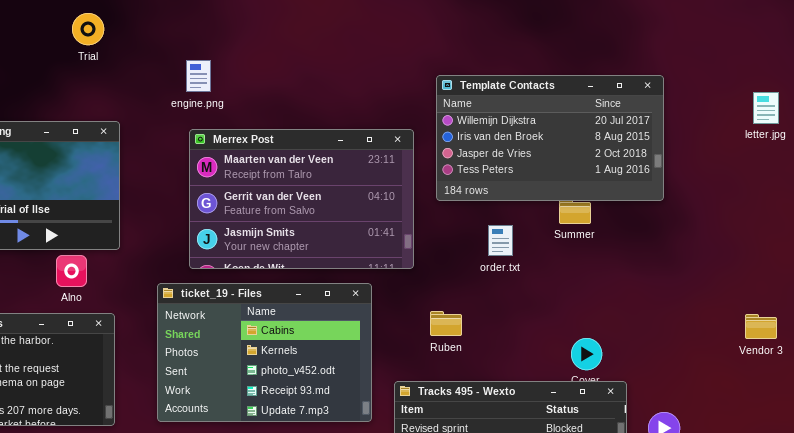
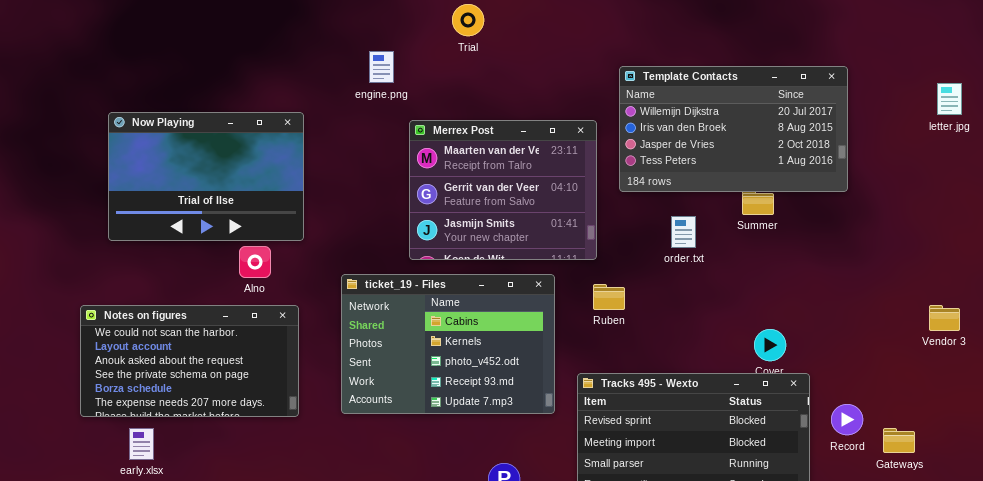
Trial: [72,13,104,45] -> [452,4,484,36], moved
Merrex Post: [189,129,414,269] -> [409,120,597,260], resized
Ruben: [430,311,462,336] -> [593,284,625,310], moved

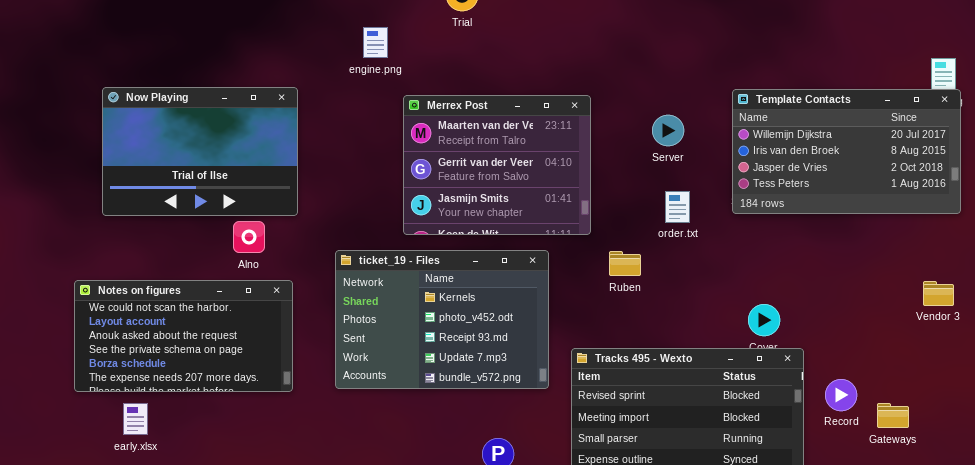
Template Contacts: [619,66,848,192] -> [732,89,961,214], moved
ticket_19 - Files: [341,274,555,414] -> [335,250,549,389], scrolled down 1 row
Ruben: [593,284,625,310] -> [609,251,641,276], moved

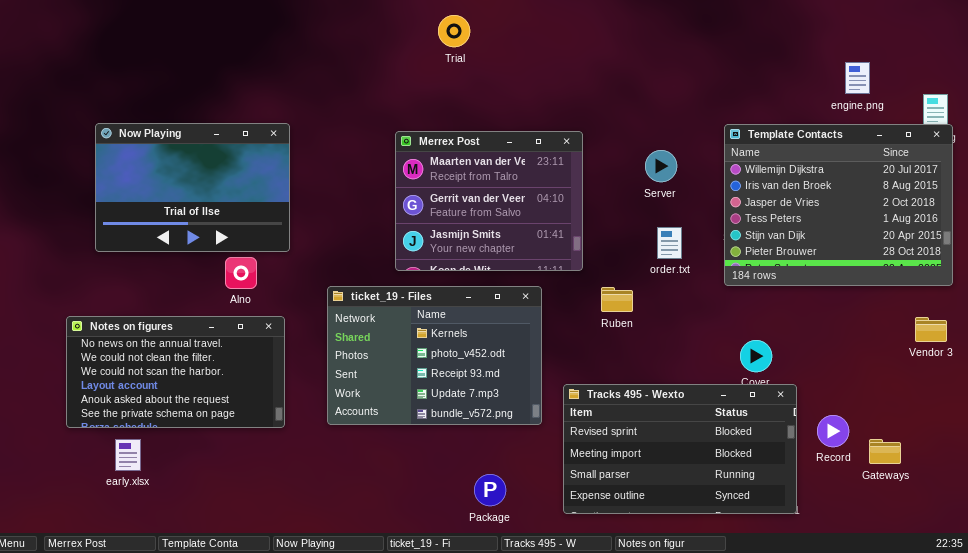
engine.png: [363,27,388,58] -> [845,62,870,94], moved
Template Contacts: [732,89,961,214] -> [724,124,953,286], resized
Notes on figures: [74,280,293,392] -> [66,316,285,428], scrolled up 2 rows

